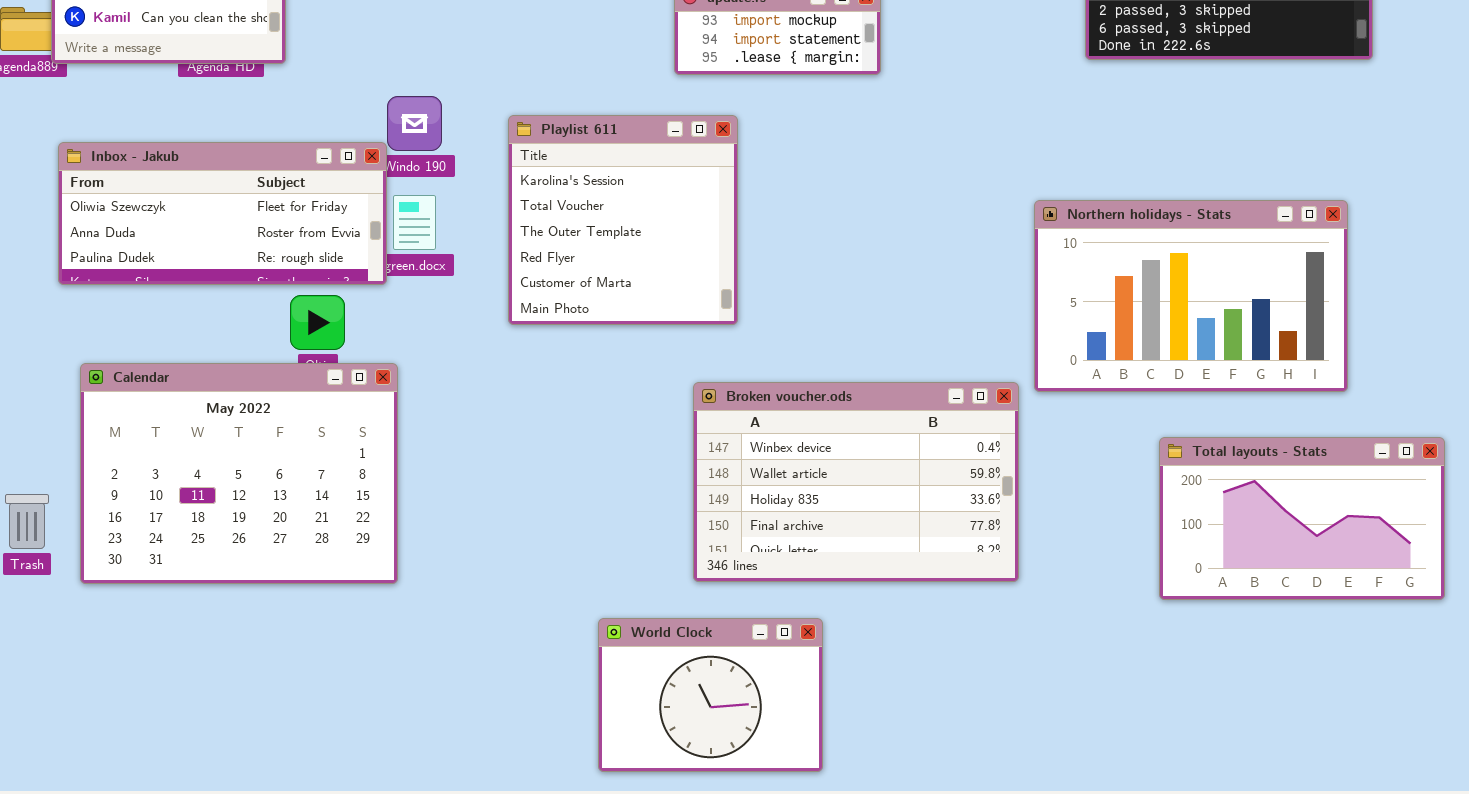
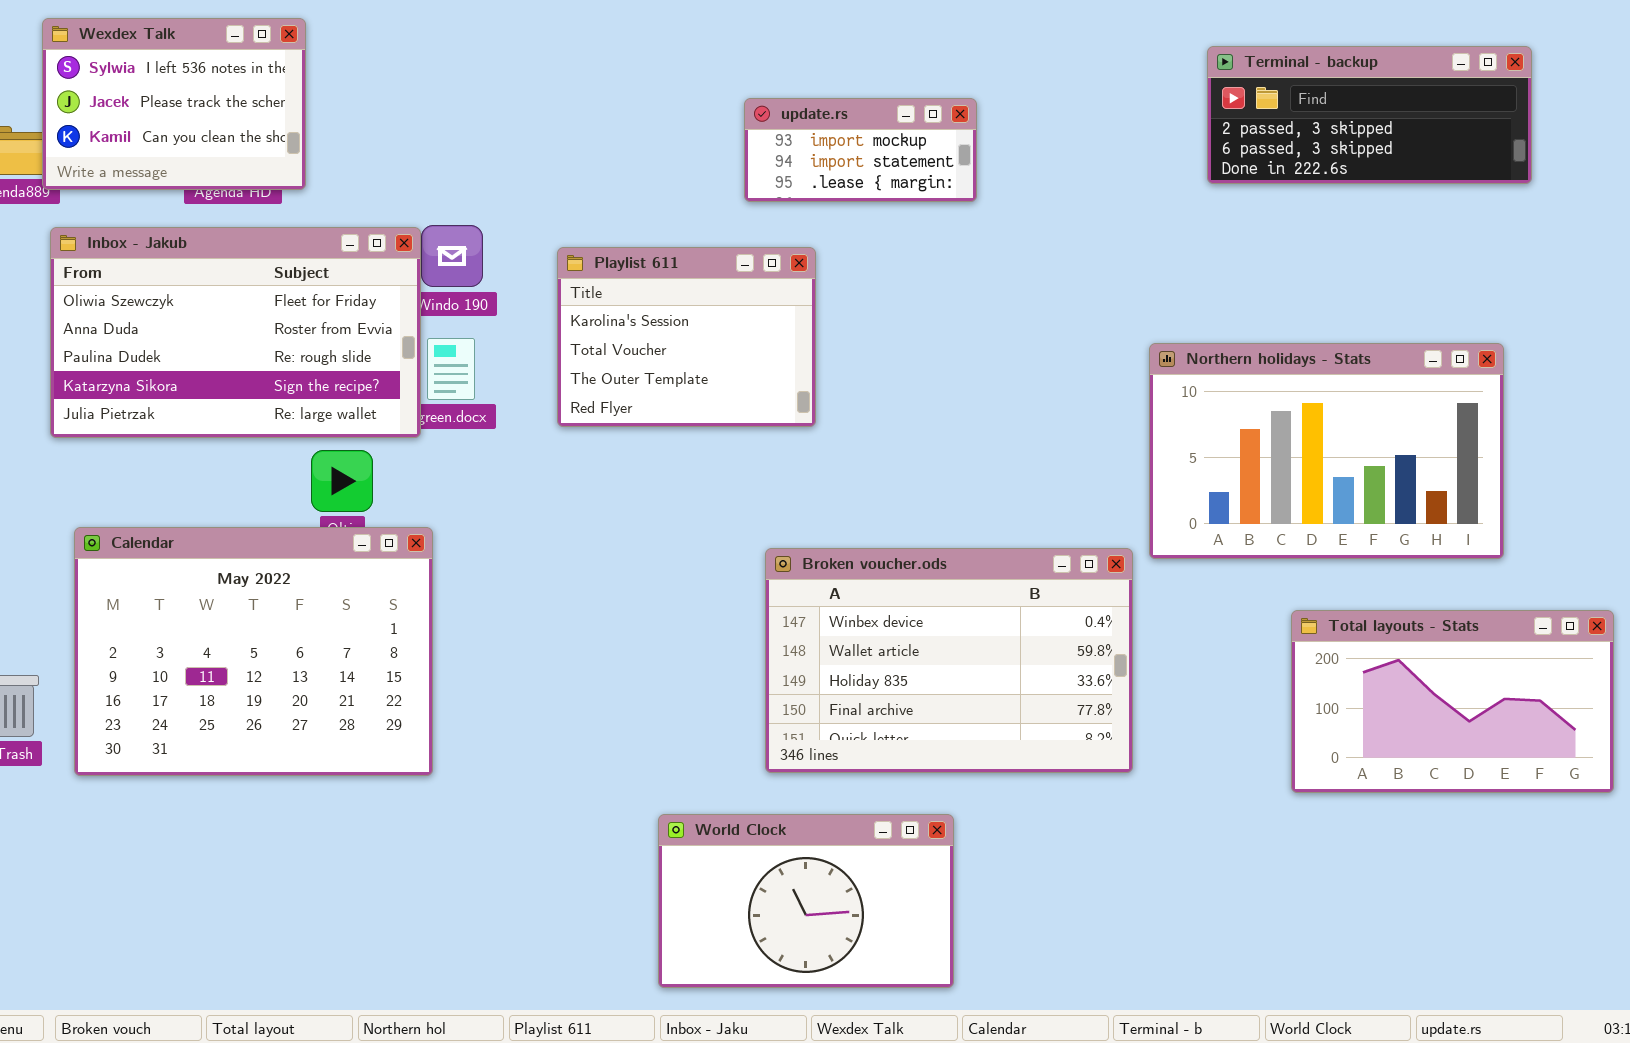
Playlist 611: [508,115,738,325] -> [557,247,816,427], resized
Inbox - Jakub: [58,142,387,285] -> [50,227,421,438], resized
World Clock: [598,618,823,772] -> [658,814,954,988], resized

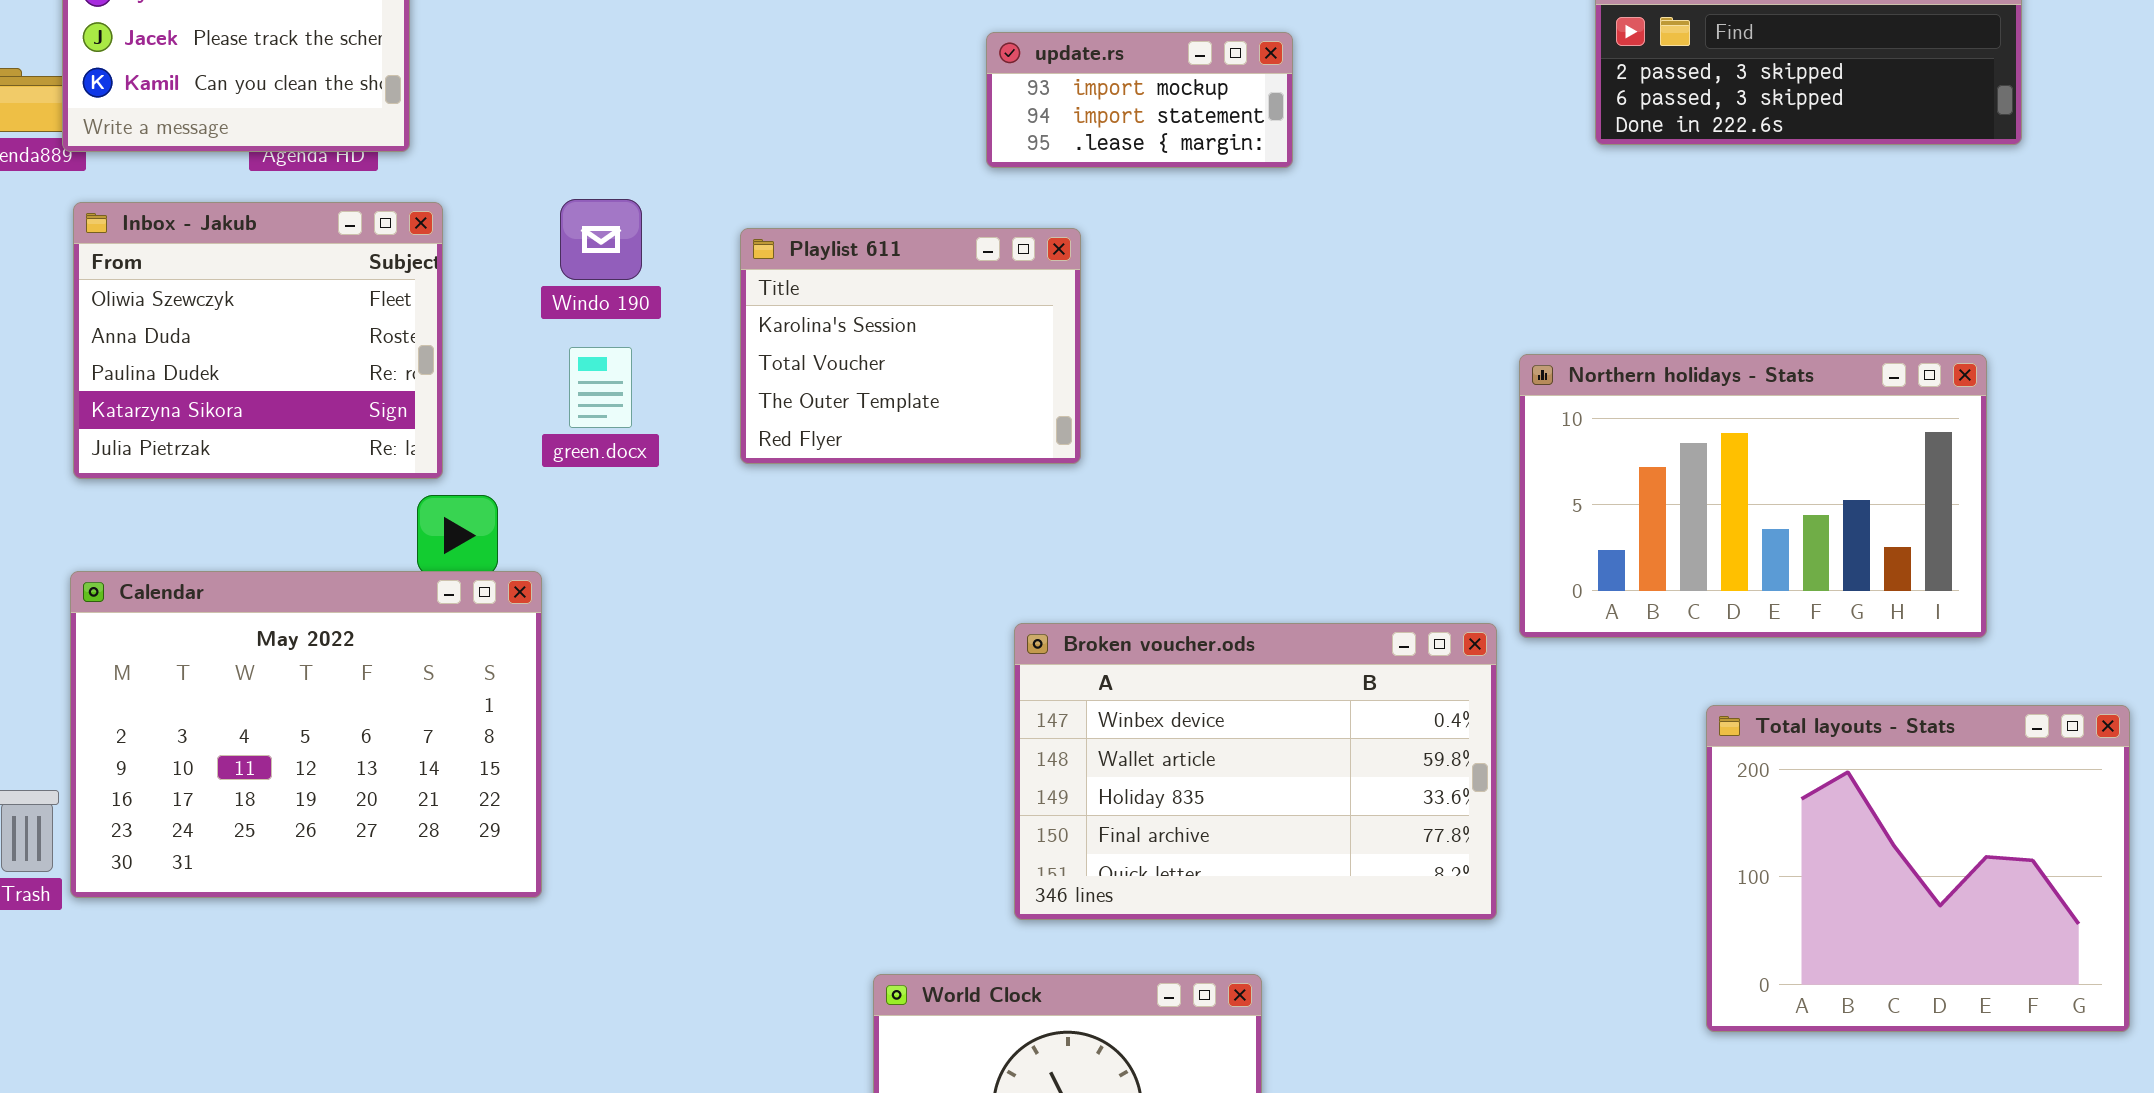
Inbox - Jakub: [50,227,421,438] -> [73,202,443,479], resized
Calendar: [74,527,433,776] -> [70,571,542,898], moved
Total layouts - Stats: [1291,610,1614,793] -> [1706,705,2130,1032], resized

